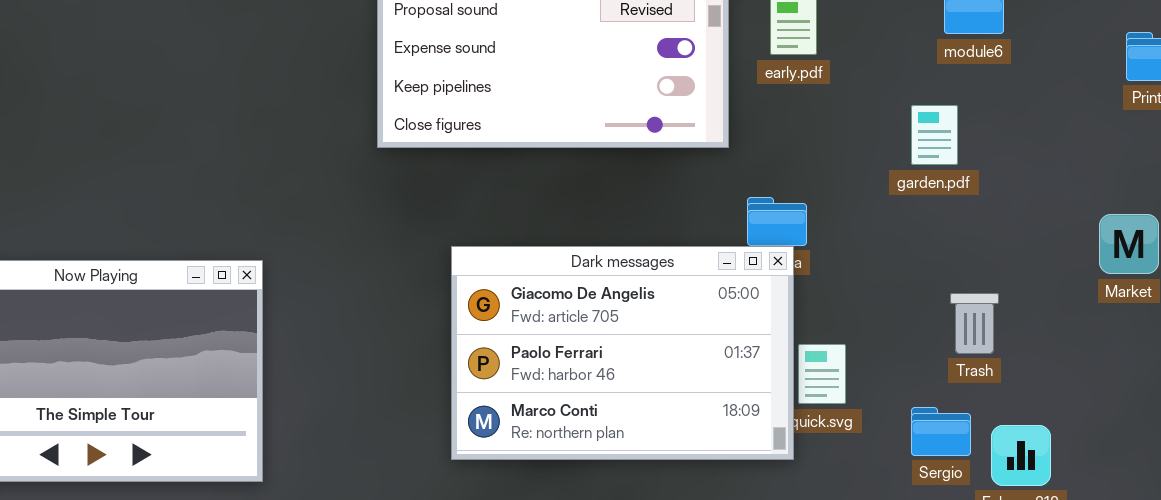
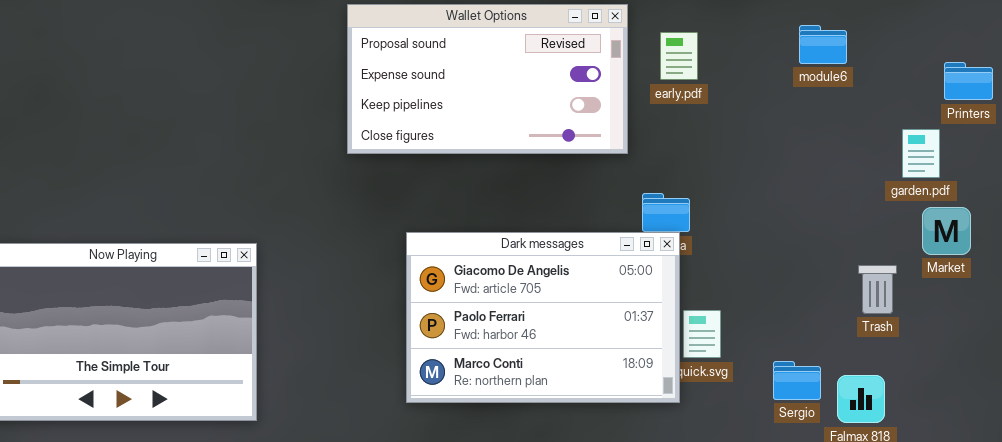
garden.pdf: [911,105,958,165] -> [902,129,940,178], moved
Trash: [950,293,999,354] -> [858,265,897,314], moved

